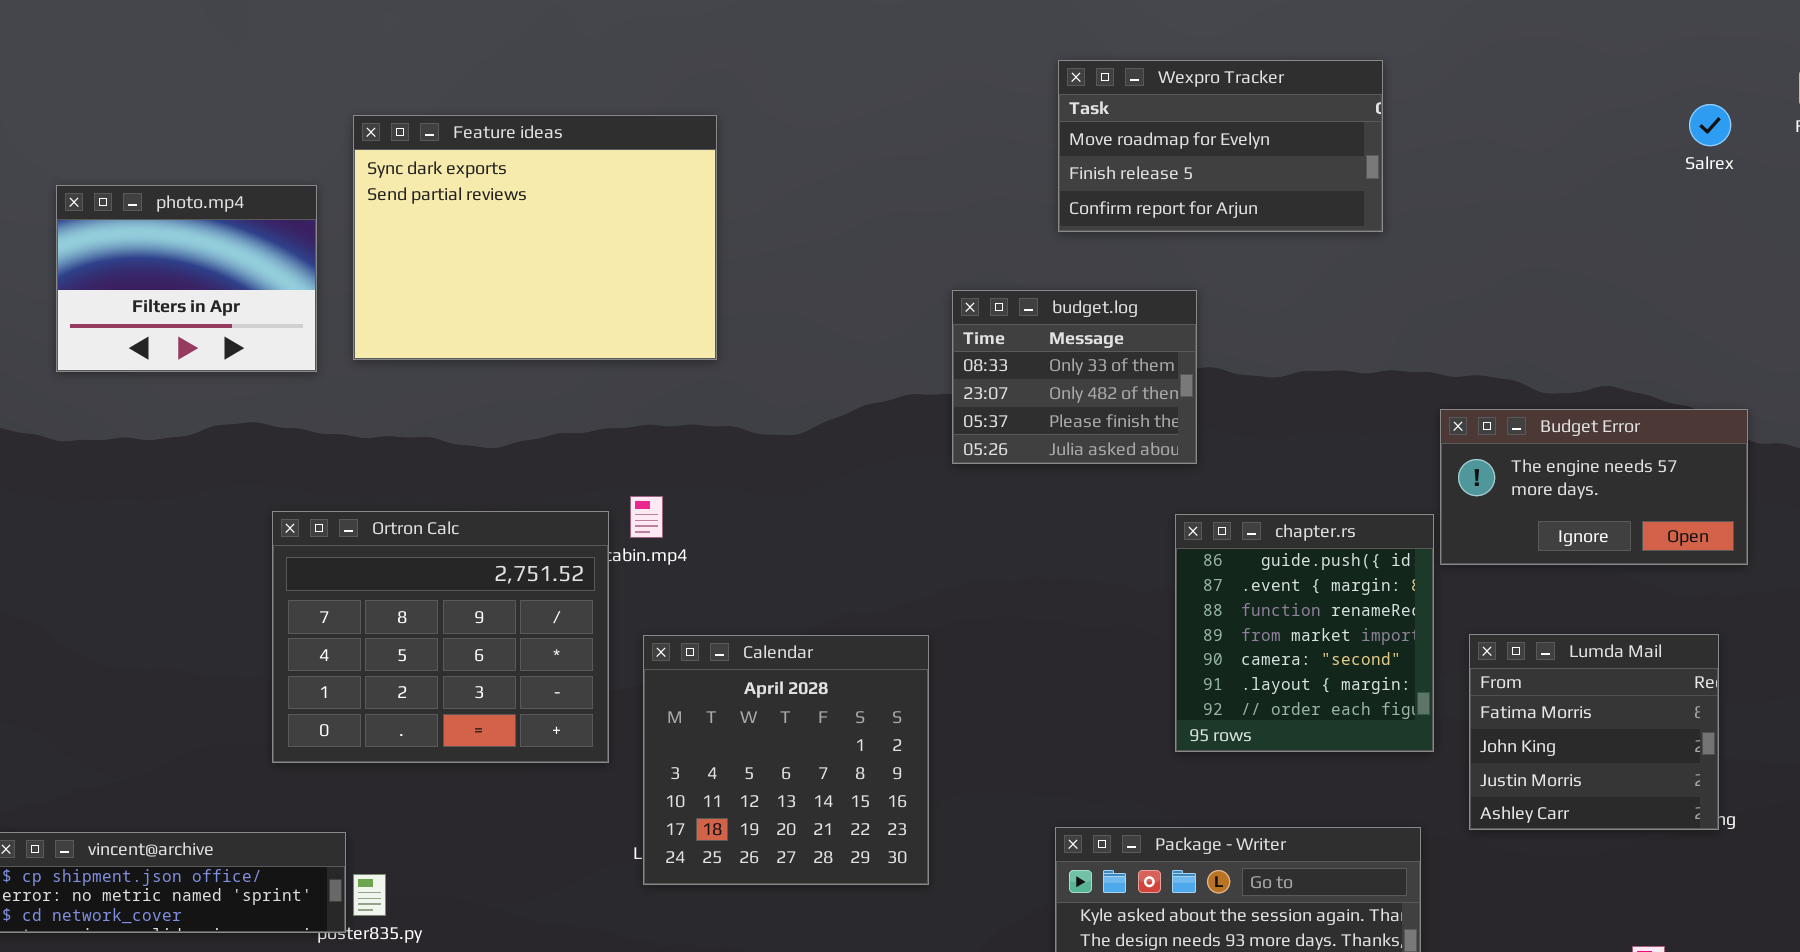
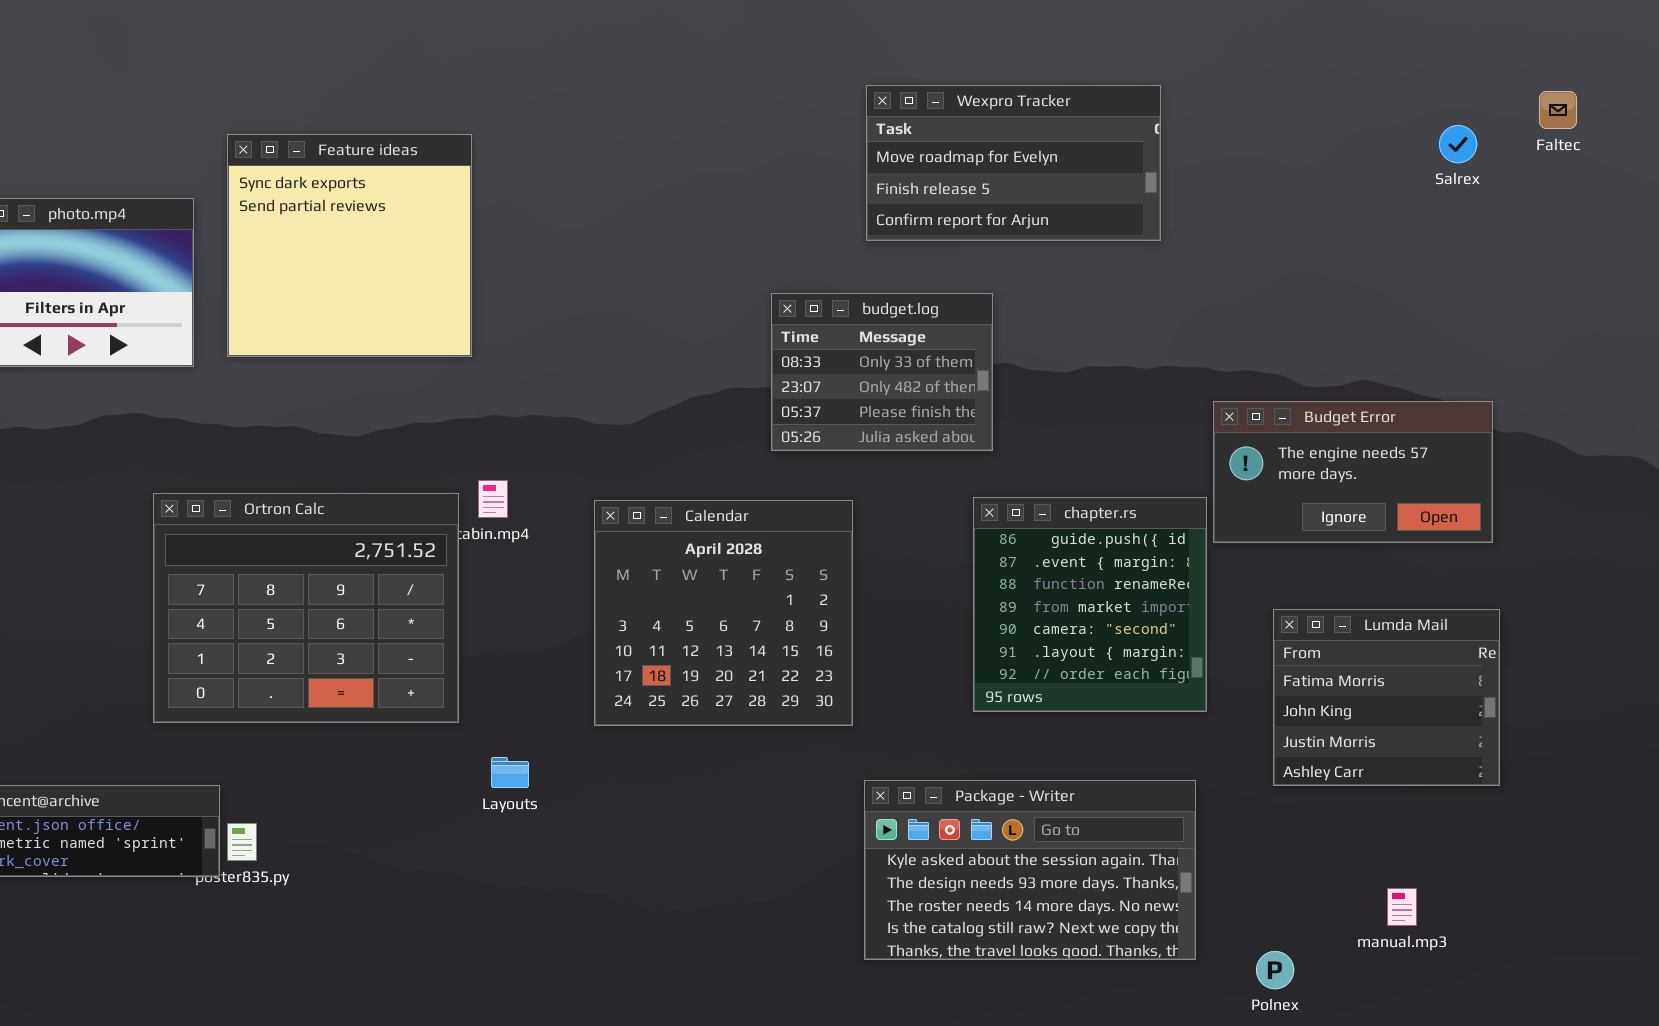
Feature ideas: [353,115,717,360] -> [227,134,472,357], resized
Lumda Mail: [1469,634,1719,830] -> [1273,609,1500,786], moved
Calendar: [643,635,929,885] -> [594,500,853,726], moved

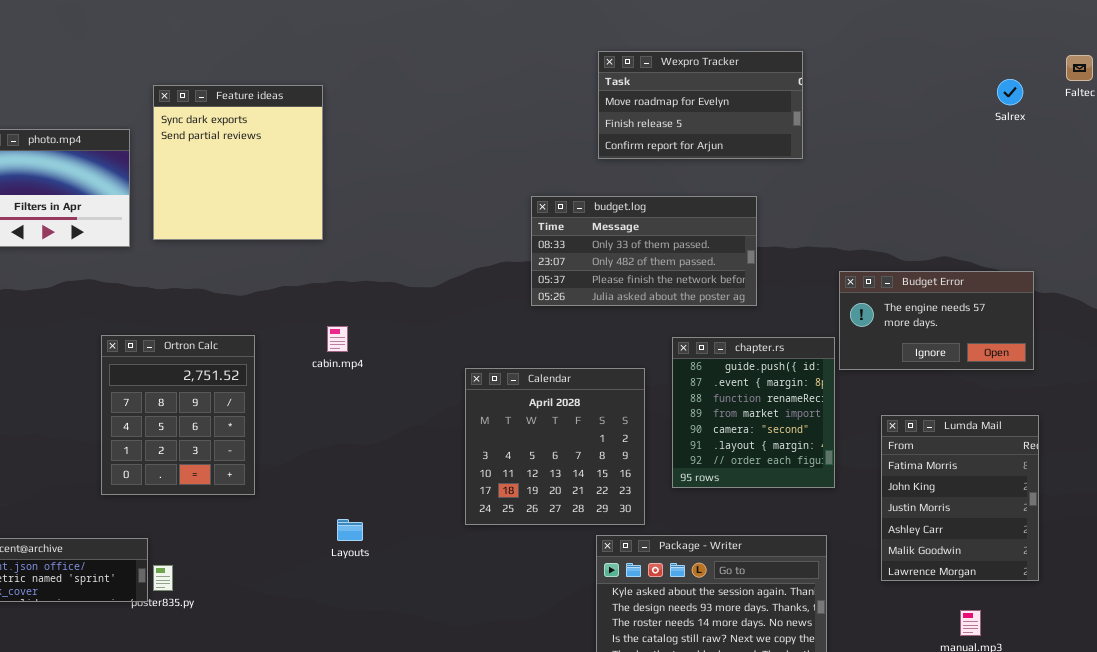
budget.log: [771,293,993,451] -> [531,196,757,306], resized
Ortron Calc: [153,493,459,723] -> [101,335,255,495], resized
Calendar: [594,500,853,726] -> [465,368,645,525], moved
Lumda Mail: [1273,609,1500,786] -> [881,415,1039,581], resized

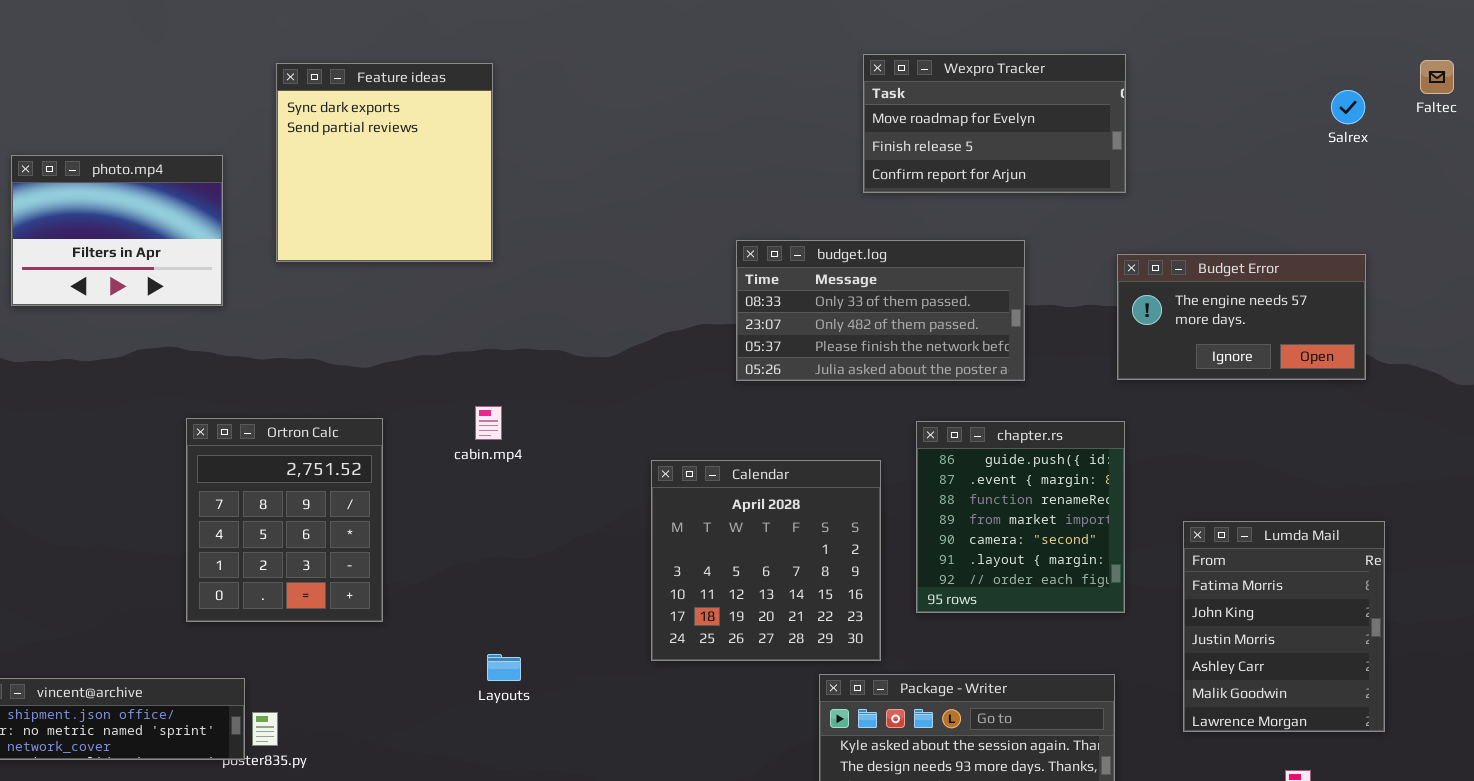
Wexpro Tracker: [598,51,803,159] -> [863,54,1126,193], moved
Feature ideas: [153,85,323,240] -> [276,63,493,262], moved
Budget Error: [839,271,1034,370] -> [1117,254,1366,380], moved

